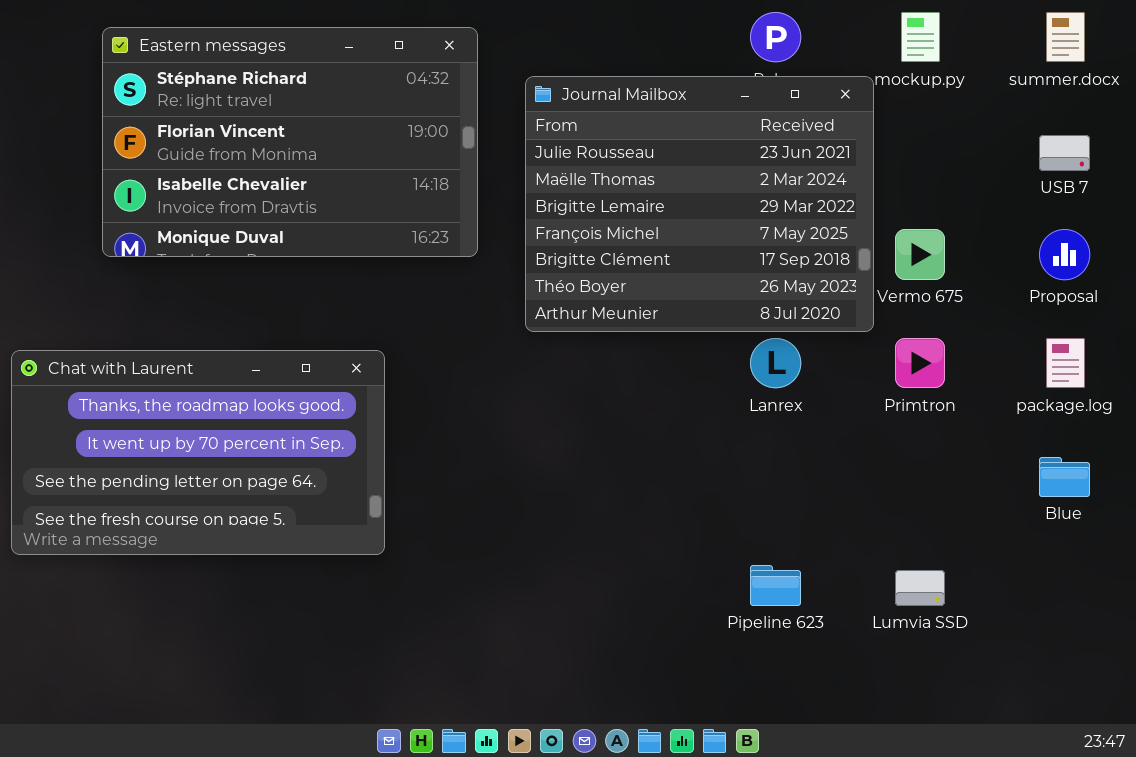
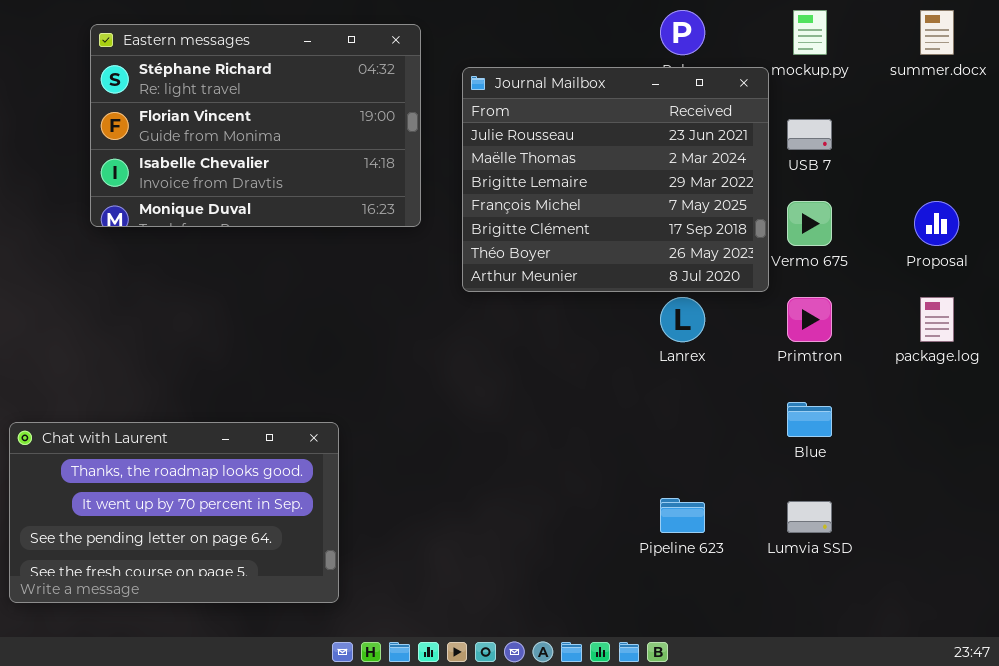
USB 7: [1039,135,1090,171] -> [787,119,832,150], moved
Chat with Laurent: [11,350,385,555] -> [9,422,339,603], moved
Blue: [1039,457,1090,497] -> [787,402,832,437], moved

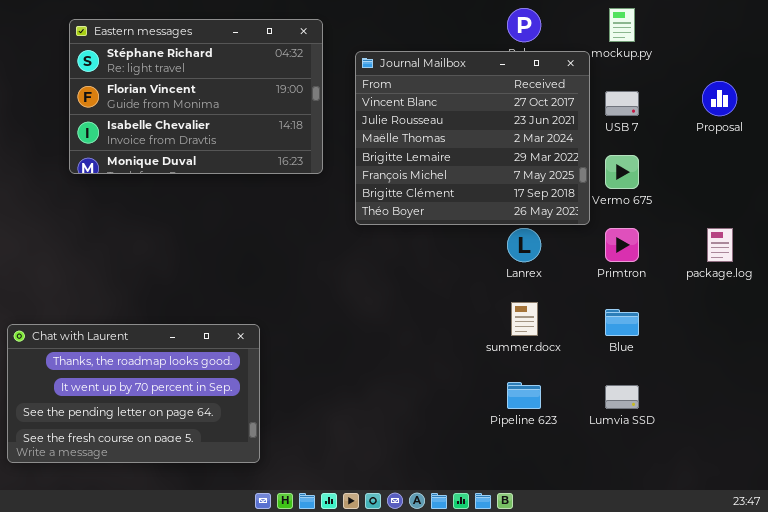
summer.docx: [920,10,954,55] -> [511,302,538,336], moved
Journal Mailbox: [462,67,769,292] -> [355,51,590,225], scrolled up 1 row
Proposal: [914,201,959,246] -> [702,81,737,116], moved

